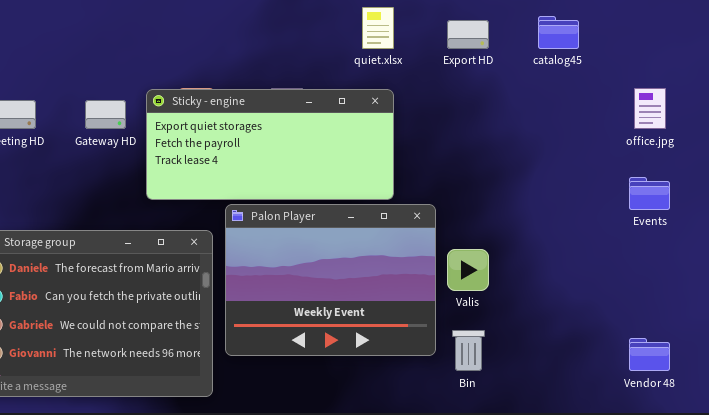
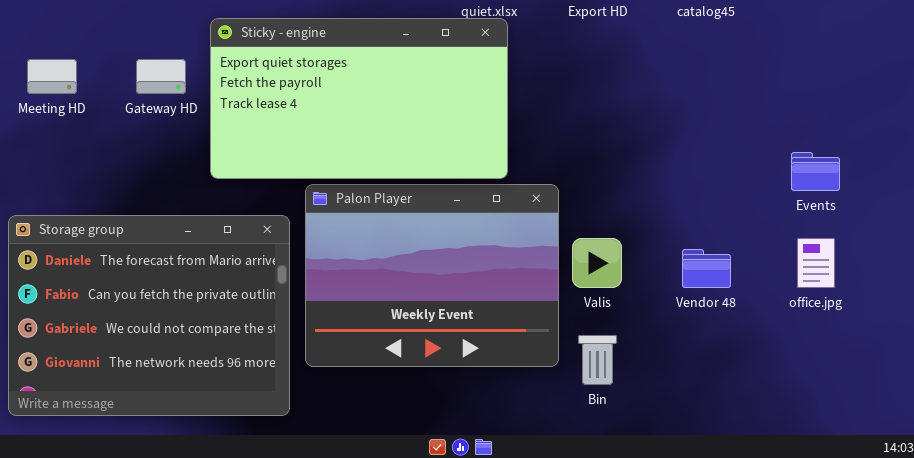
office.jpg: [634,88,666,129] -> [797,238,835,288], moved
Sticky - engine: [146,89,394,200] -> [210,18,508,179], resized
Vendor 48: [629,338,670,371] -> [682,249,731,288], moved

